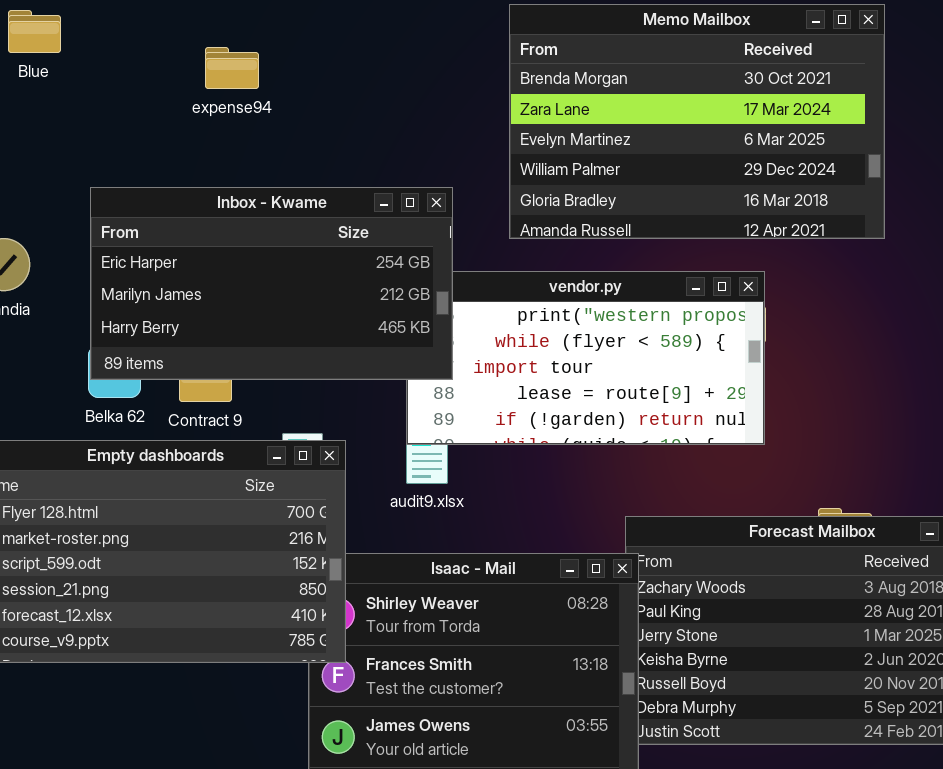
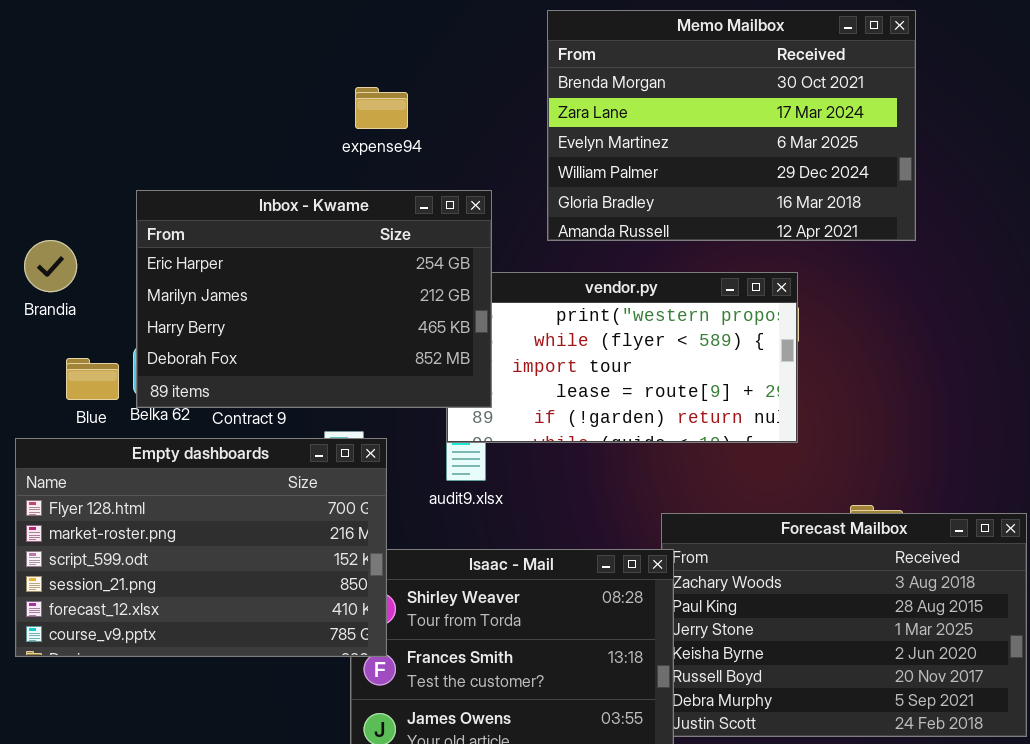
Blue: [8,10,61,53] -> [66,358,119,400], moved
expense94: [205,47,259,89] -> [355,87,408,129], moved
Inbox - Kwame: [90,187,453,380] -> [136,190,492,408], resized

